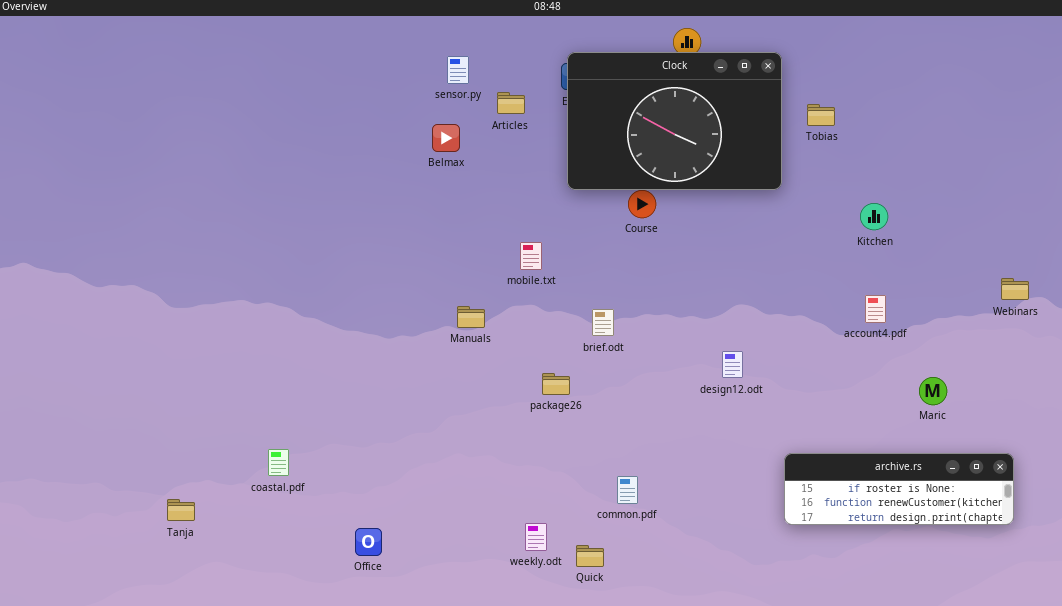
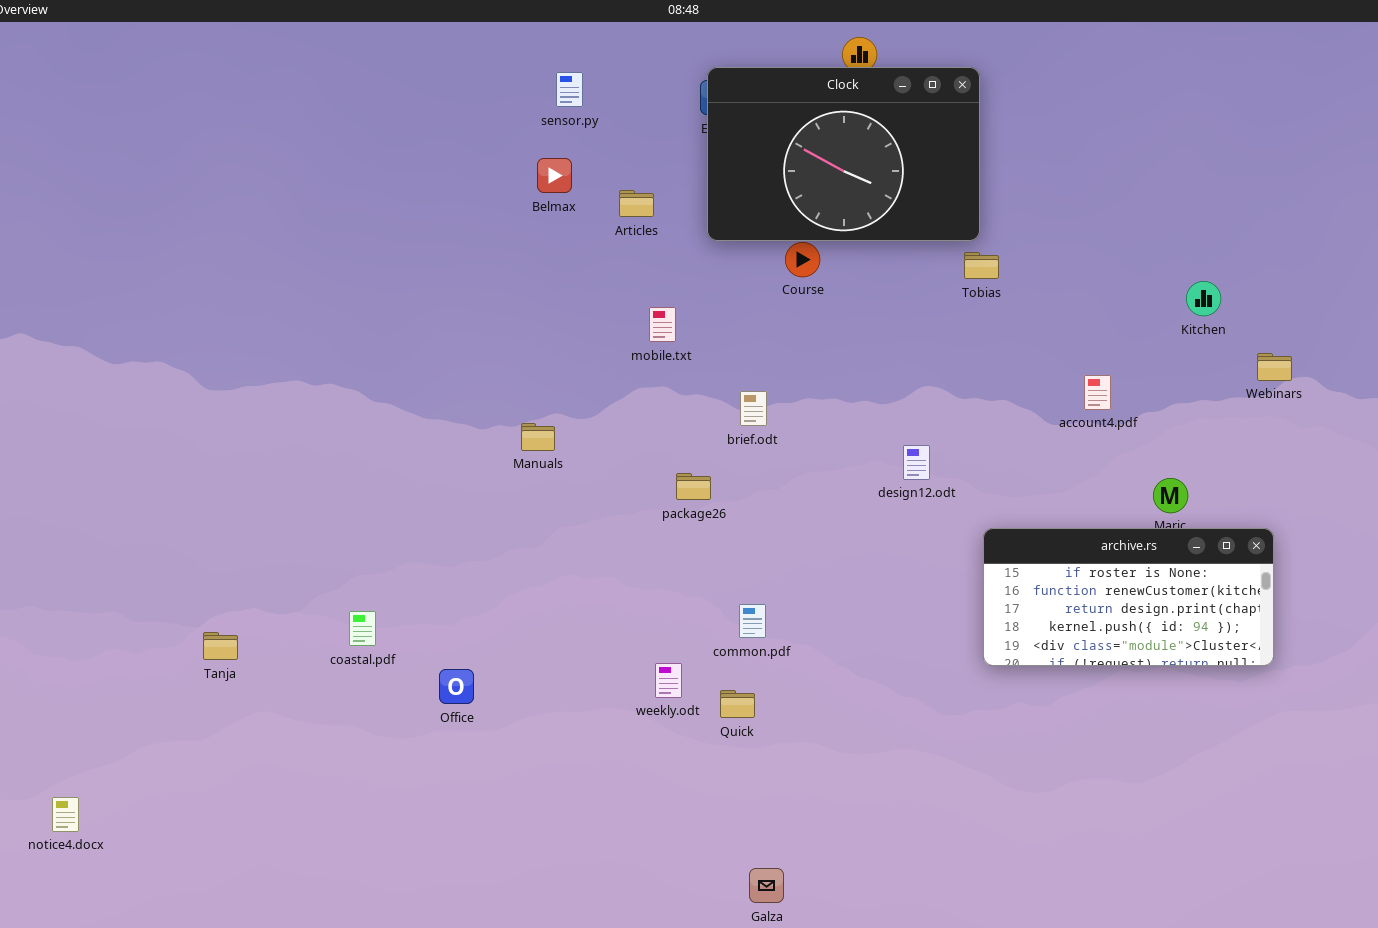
Articles: [497,92,525,114] -> [619,190,654,217], moved
Tobias: [807,104,835,126] -> [964,252,999,279], moved
Kitchen: [860,203,888,230] -> [1186,281,1221,316], moved
Manuals: [457,306,485,328] -> [521,423,555,451], moved
coastal.pdf: [268,449,289,476] -> [349,611,376,646], moved
archive.rs: [784,453,1014,525] -> [983,528,1274,666], resized
common.pdf: [617,476,638,504] -> [739,604,766,638], moved

